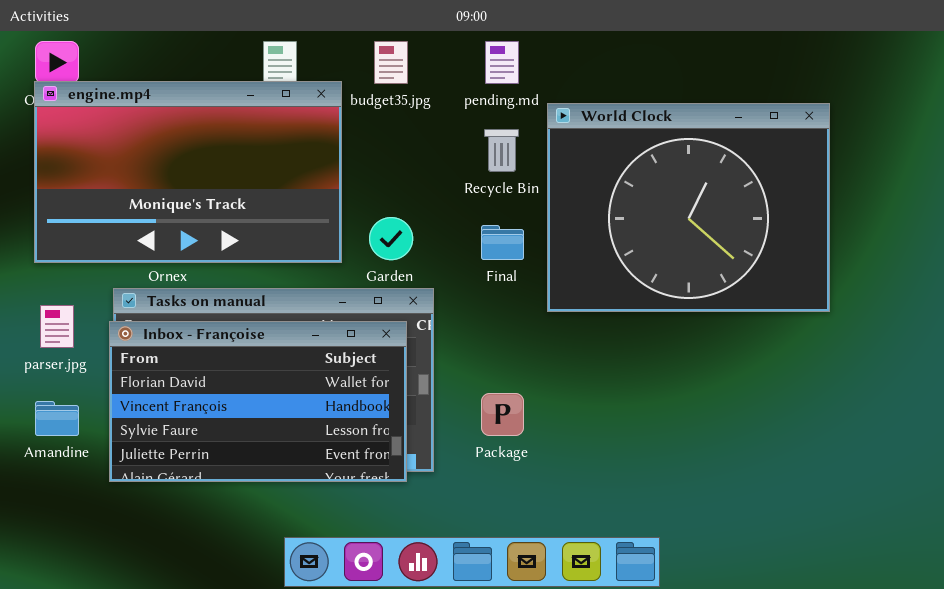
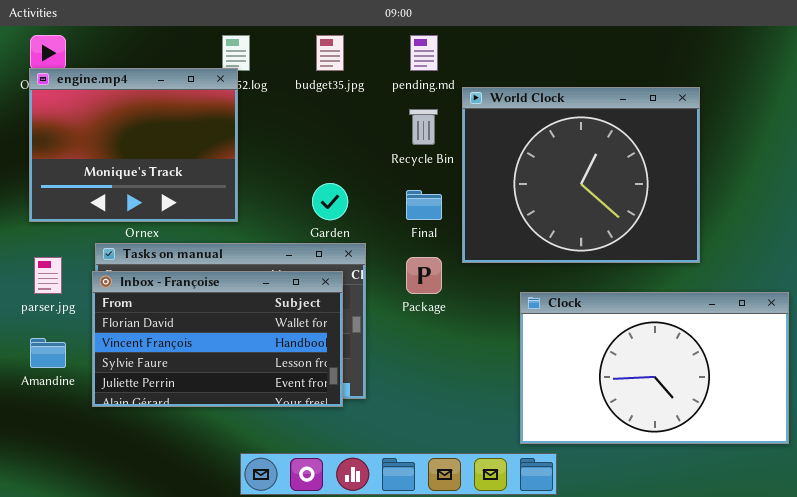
engine.mp4: [34,81,342,263] -> [29,68,238,222], resized
Clock: none -> [520,292,789,444], opened
Package: [481,393,524,436] -> [406,257,442,294], moved

